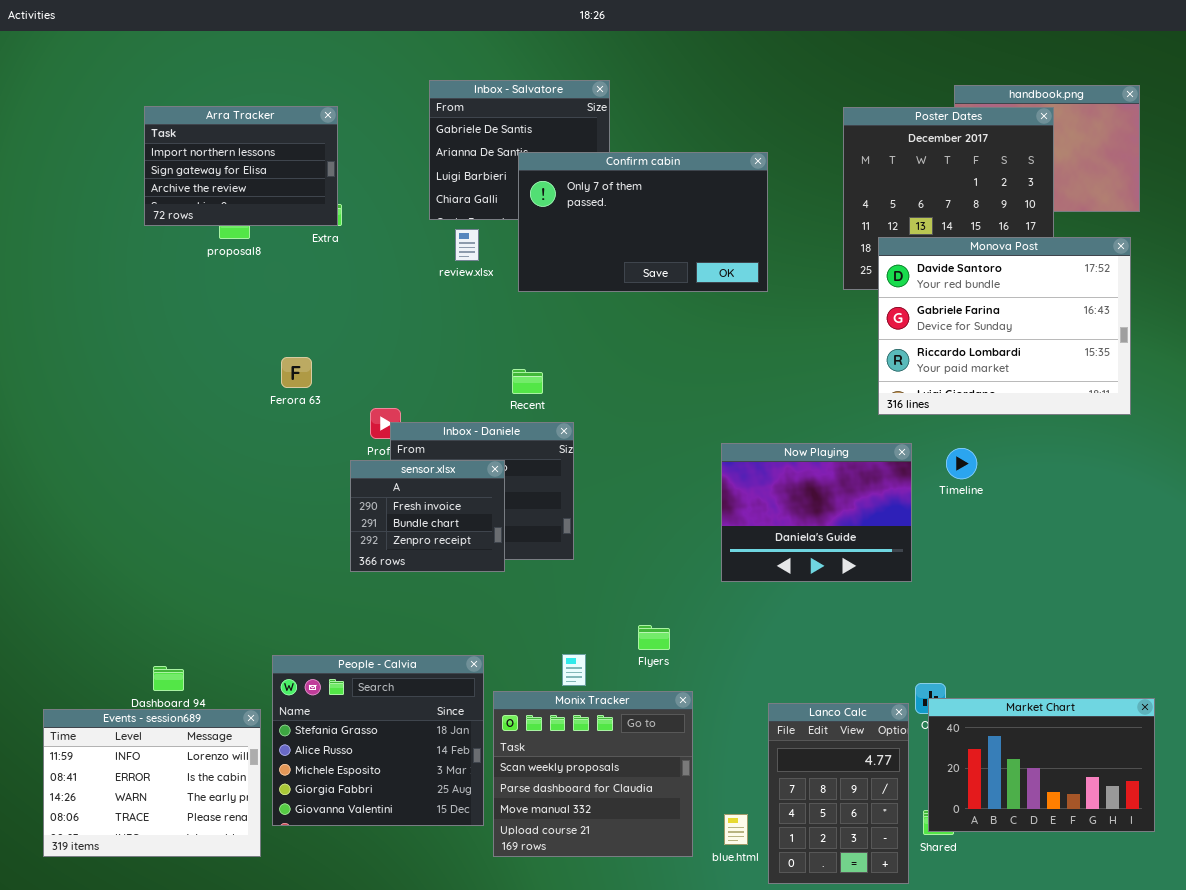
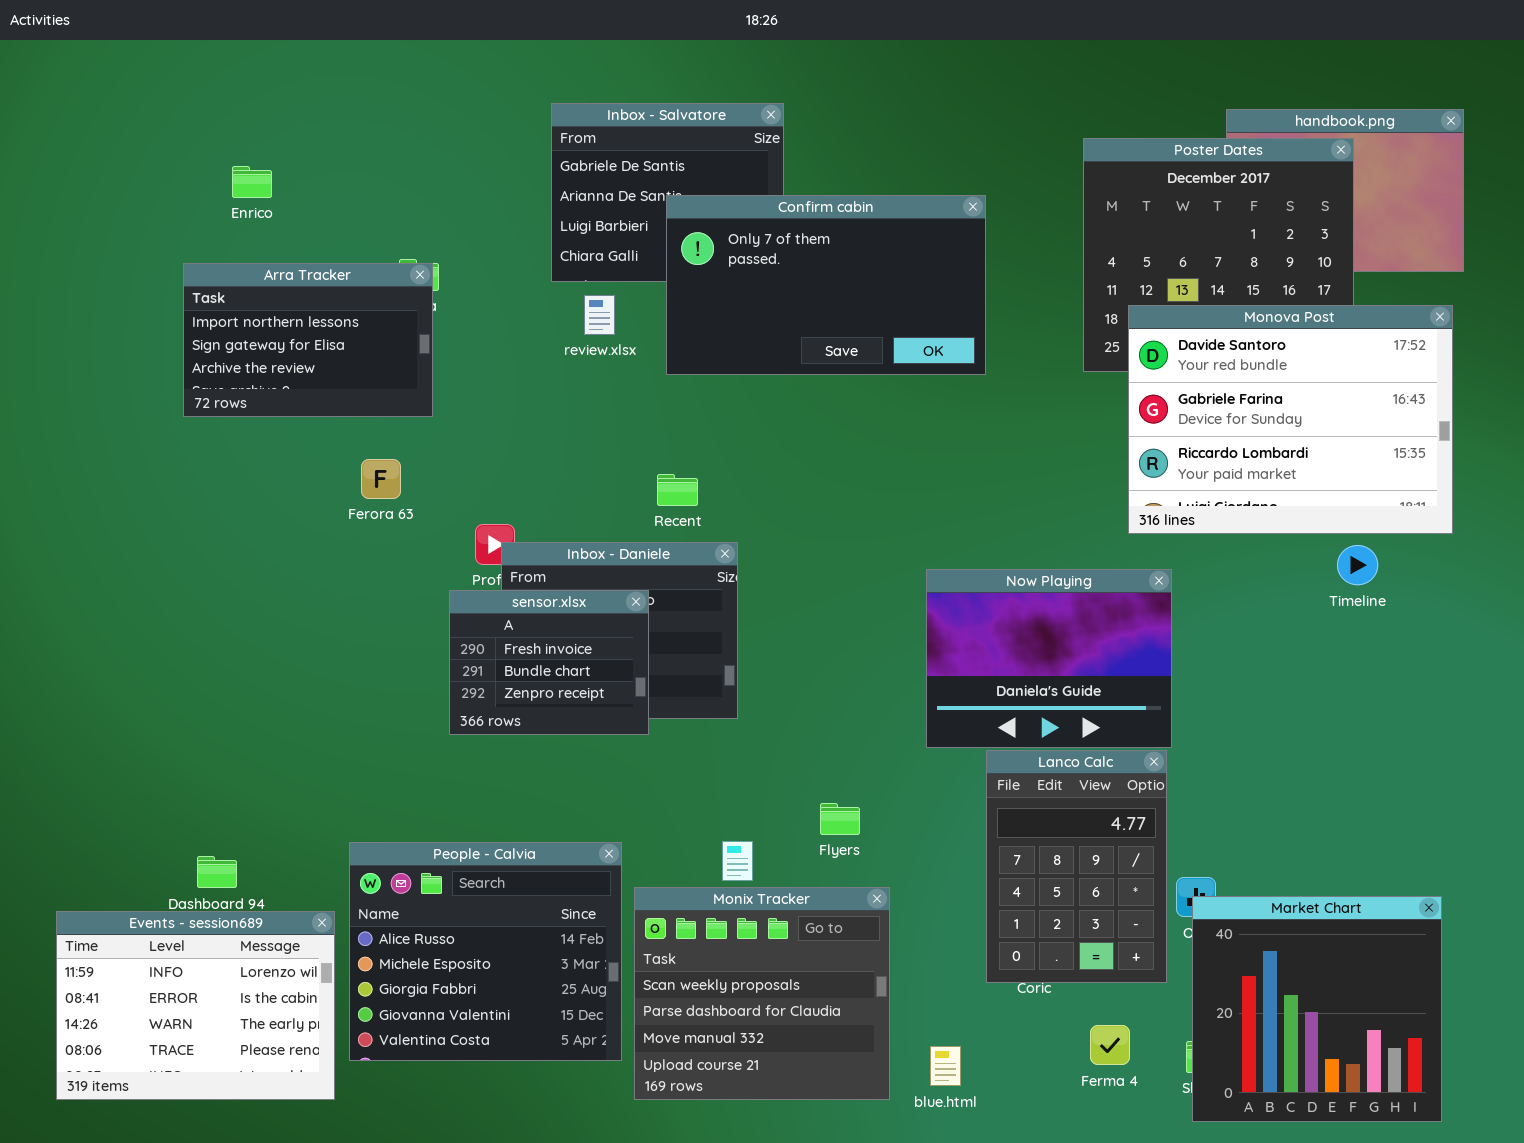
Arra Tracker: [144,106,338,226] -> [183,263,433,417], moved
Timeline: [946,448,977,479] -> [1337,545,1378,585], moved
People - Calvia: [272,655,484,826] -> [349,842,622,1061], scrolled down 1 row
Market Chart: [928,698,1155,832] -> [1192,896,1442,1122], resized
Lanco Calc: [768,703,909,884] -> [986,750,1167,983], moved

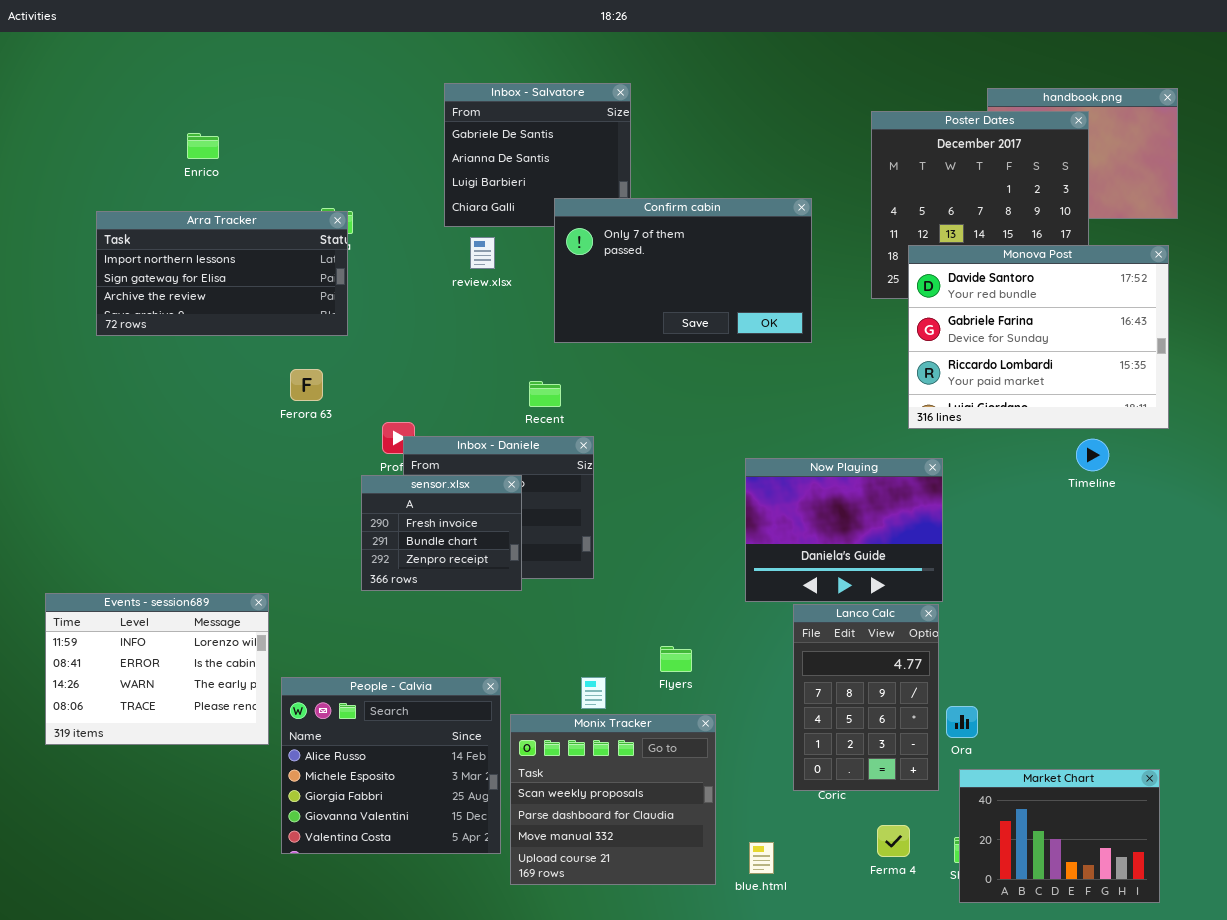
Confirm cabin: [666,195,986,375] -> [554,198,812,343], moved
Arra Tracker: [183,263,433,417] -> [96,211,348,336], resized
Market Chart: [1192,896,1442,1122] -> [959,769,1160,903], resized
Events - session689: [56,911,335,1100] -> [45,593,269,745], moved

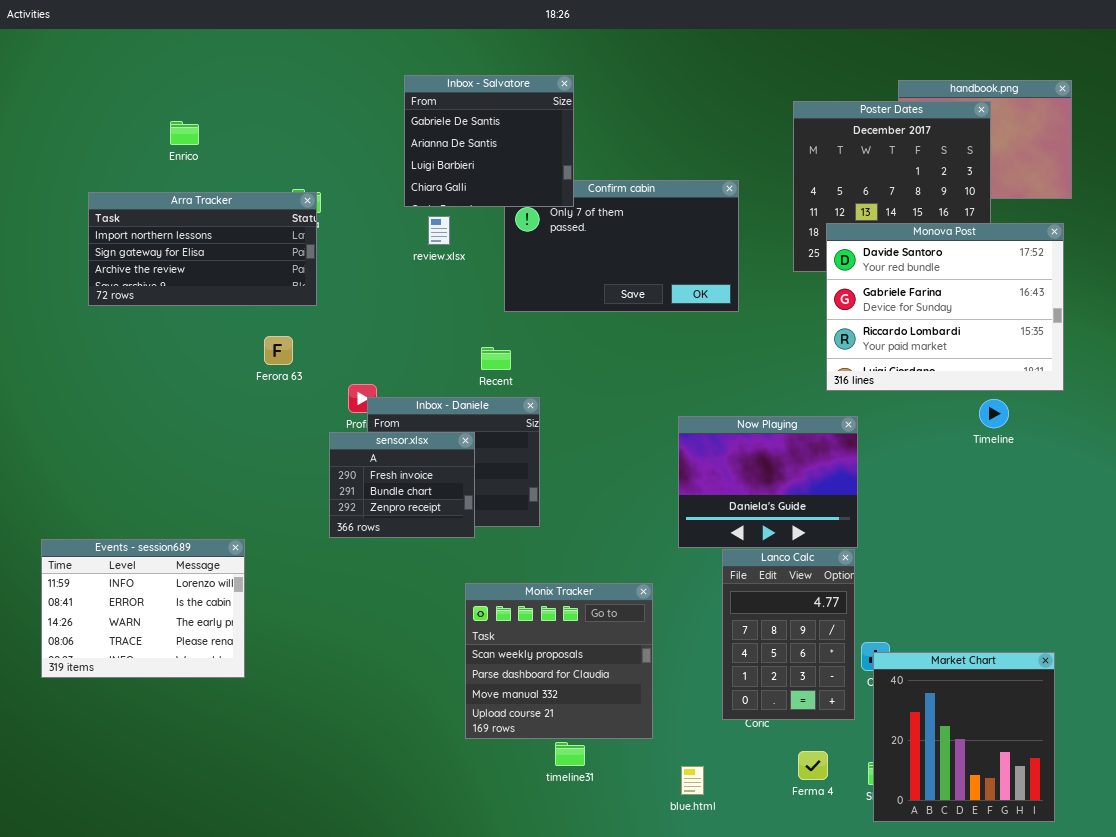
Inbox - Salvatore: [444,83,631,227] -> [404,75,574,207], raised
People - Calvia: [281,677,501,854] -> none, closed
Monix Tracker: [510,714,716,885] -> [465,583,653,739], moved
Market Chart: [959,769,1160,903] -> [873,652,1055,822], resized

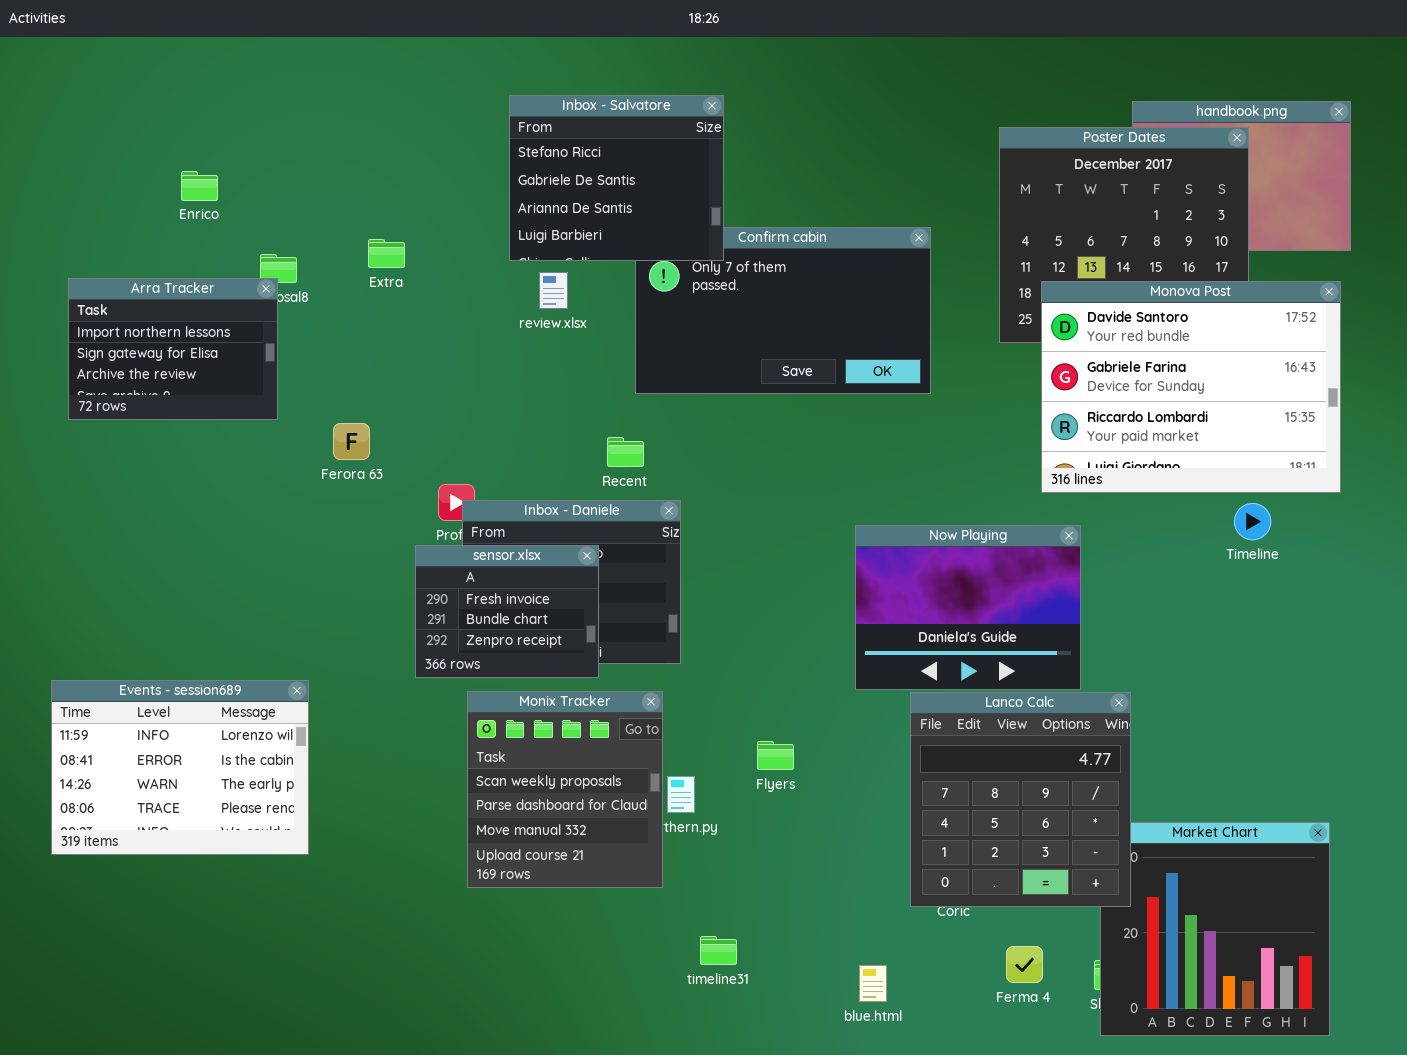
Inbox - Salvatore: [404,75,574,207] -> [509,95,724,261], scrolled up 1 row
Enrico: [170,121,199,145] -> [181,171,218,201], moved
Arra Tracker: [88,192,317,306] -> [68,278,278,420], moved, resized
Lanco Calc: [722,549,855,720] -> [910,692,1131,907], resized
Monix Tracker: [465,583,653,739] -> [467,691,663,888], moved, resized

